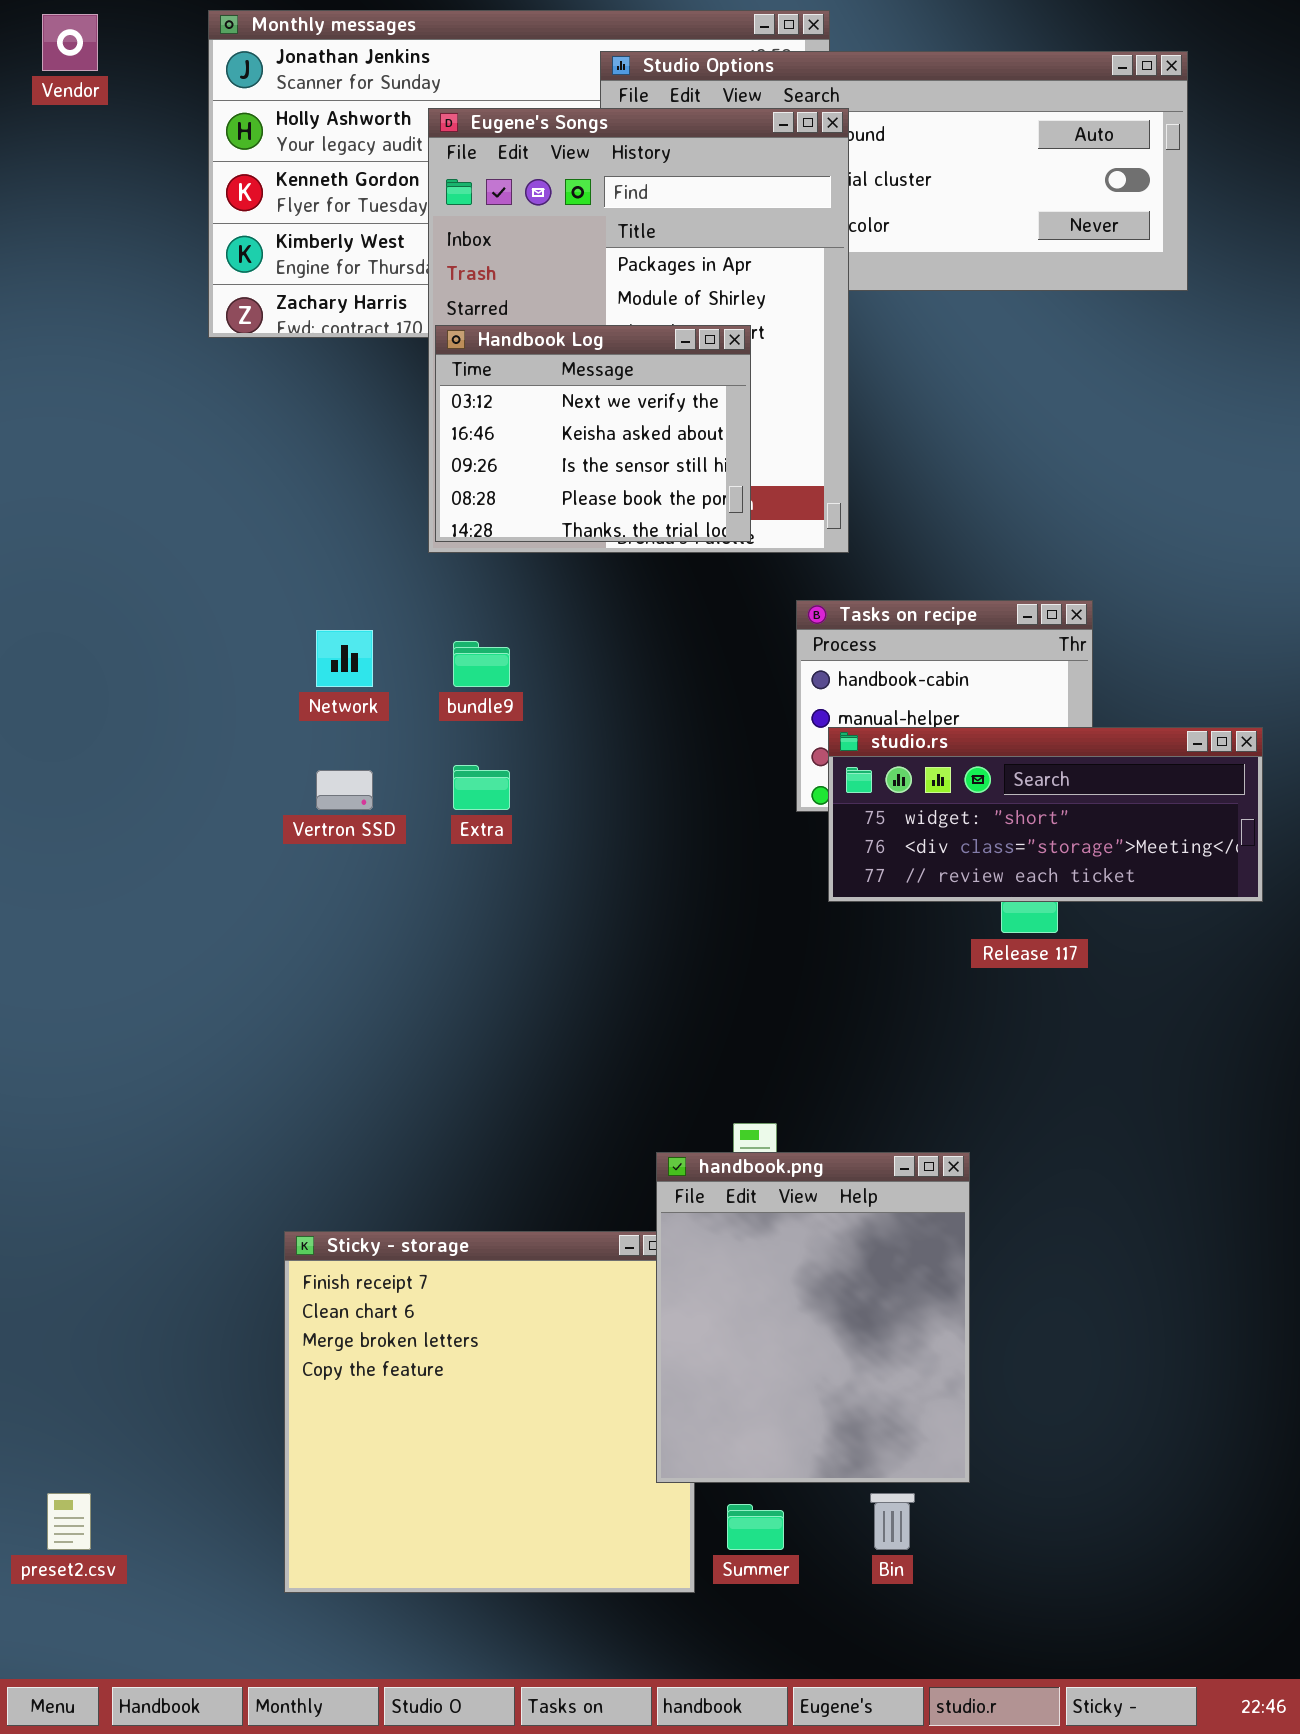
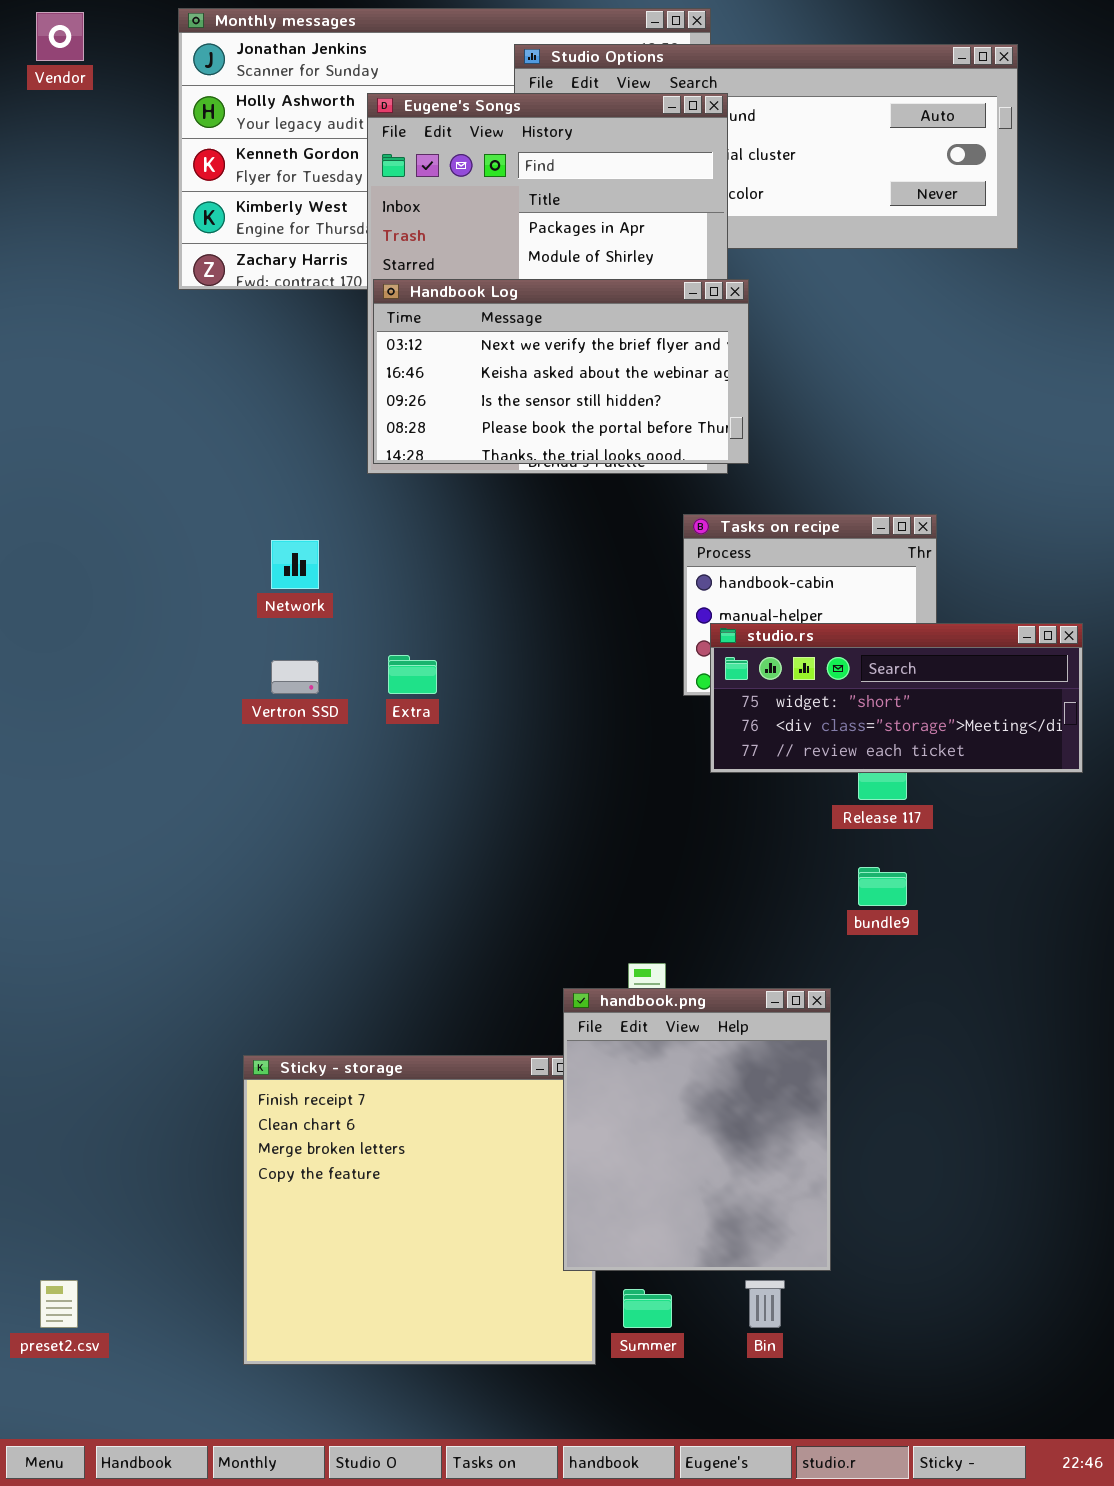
Handbook Log: [435,325,751,542] -> [373,279,749,464], resized
bundle9: [453,641,510,687] -> [858,867,907,906], moved

